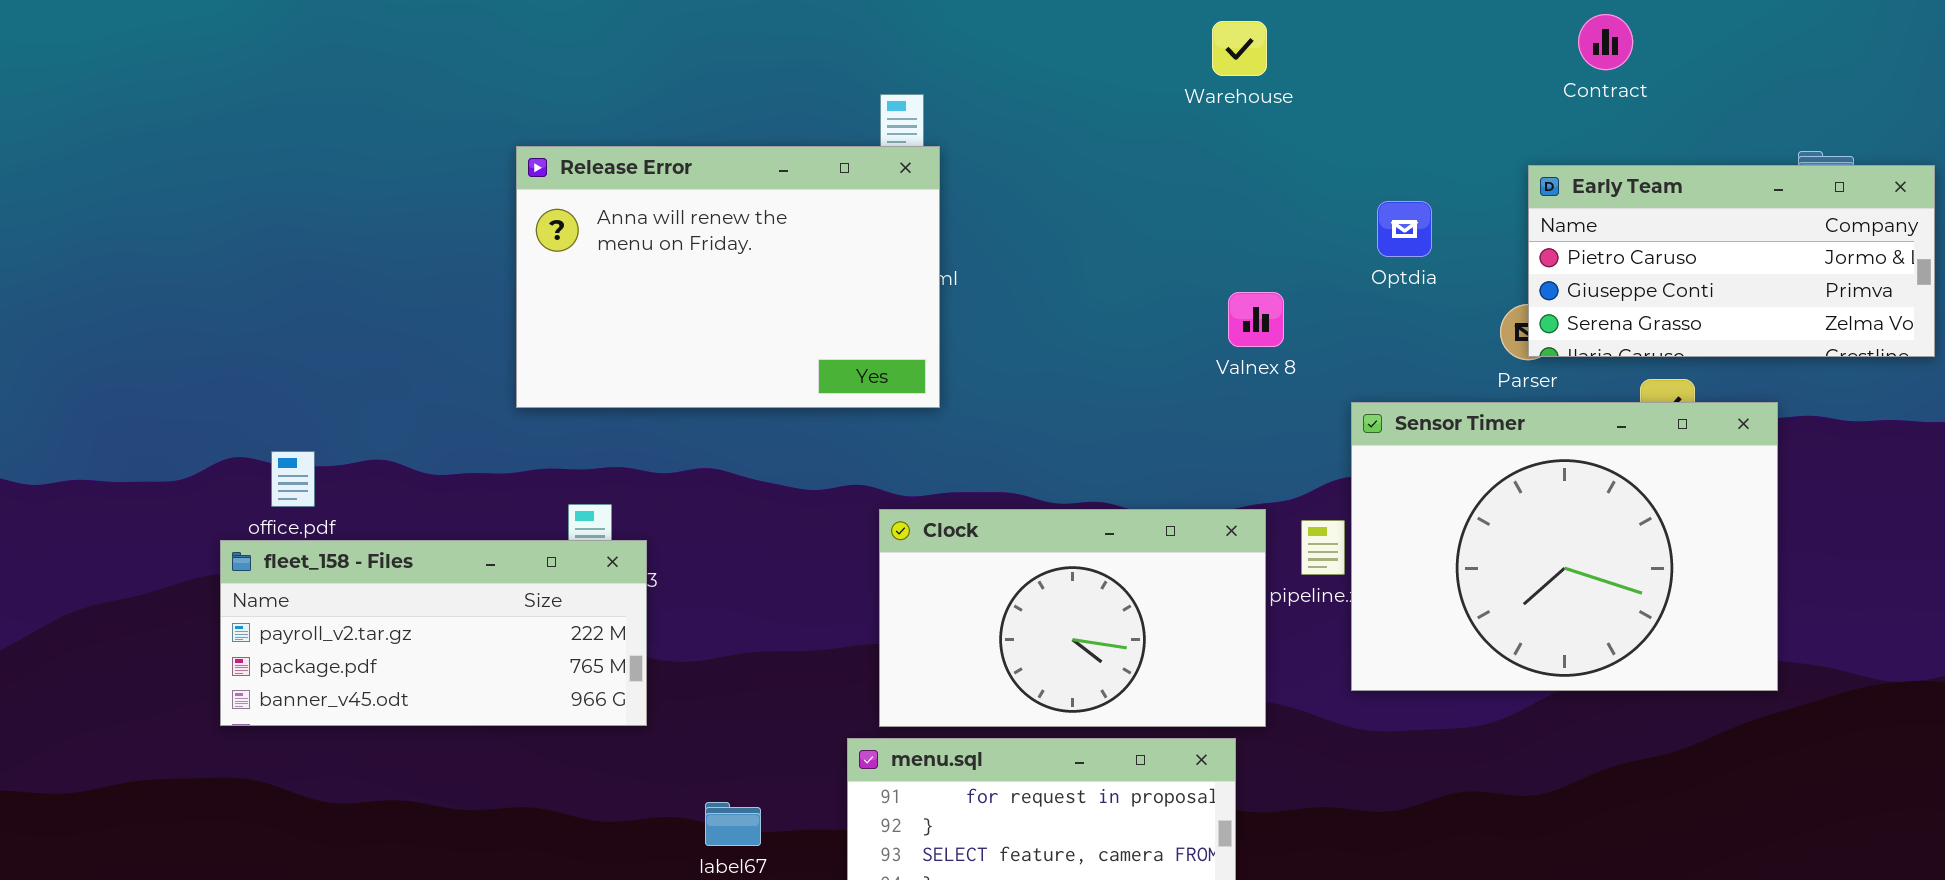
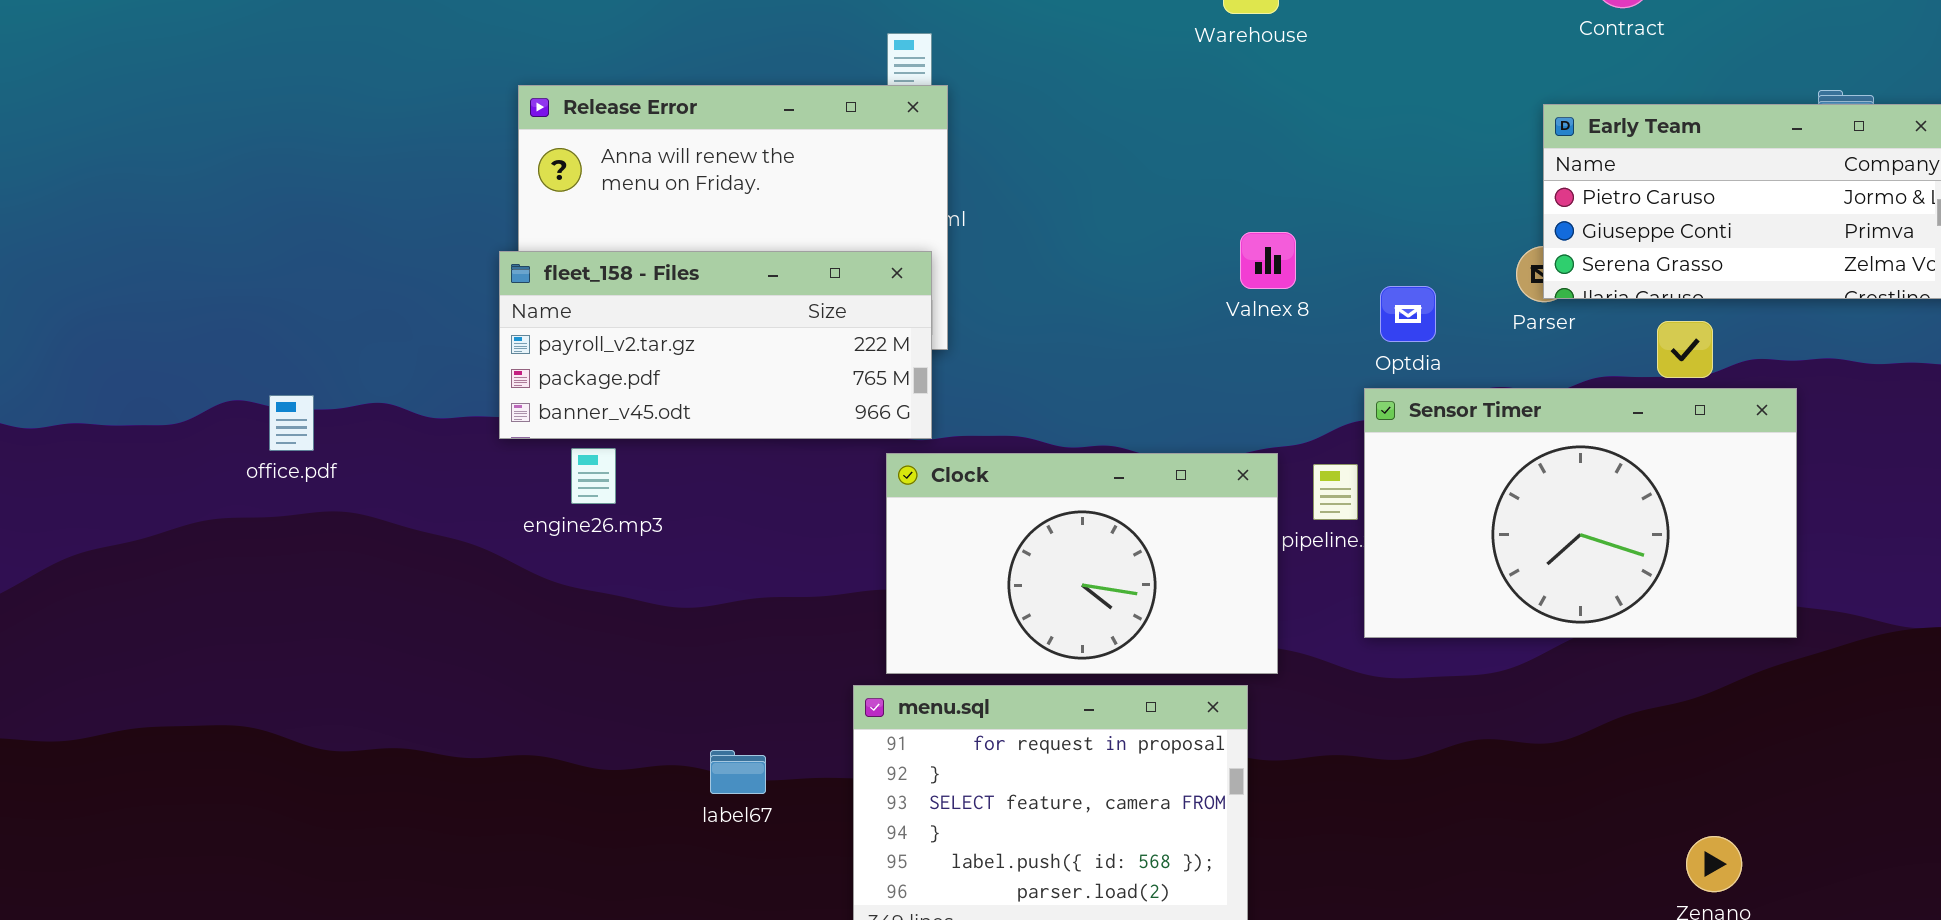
Optdia: [1377,201,1432,257] -> [1380,286,1436,342], moved
Sensor Timer: [1351,402,1778,691] -> [1364,388,1797,638], resized
fleet_158 - Files: [220,540,647,726] -> [499,251,932,439], moved

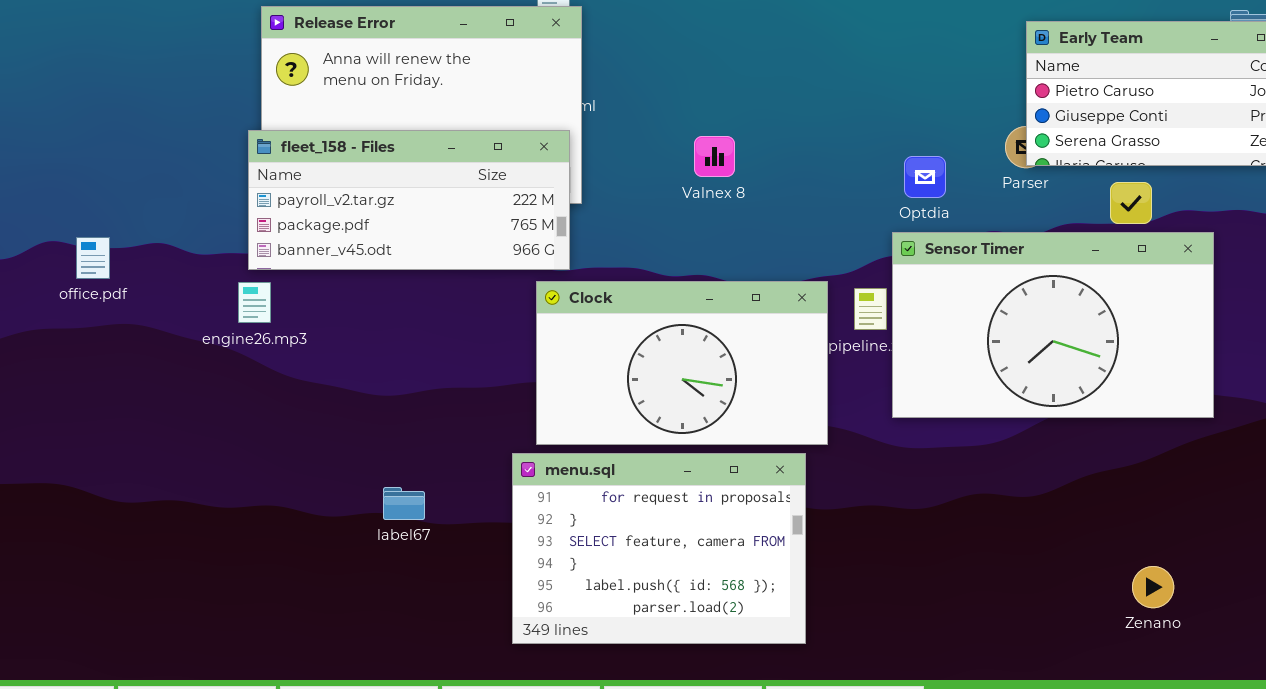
Valnex 8: [1240,232,1296,289] -> [694,136,735,177], moved
engine26.mp3: [571,448,616,504] -> [238,282,271,323], moved
label67: [710,750,766,794] -> [383,487,425,520], moved

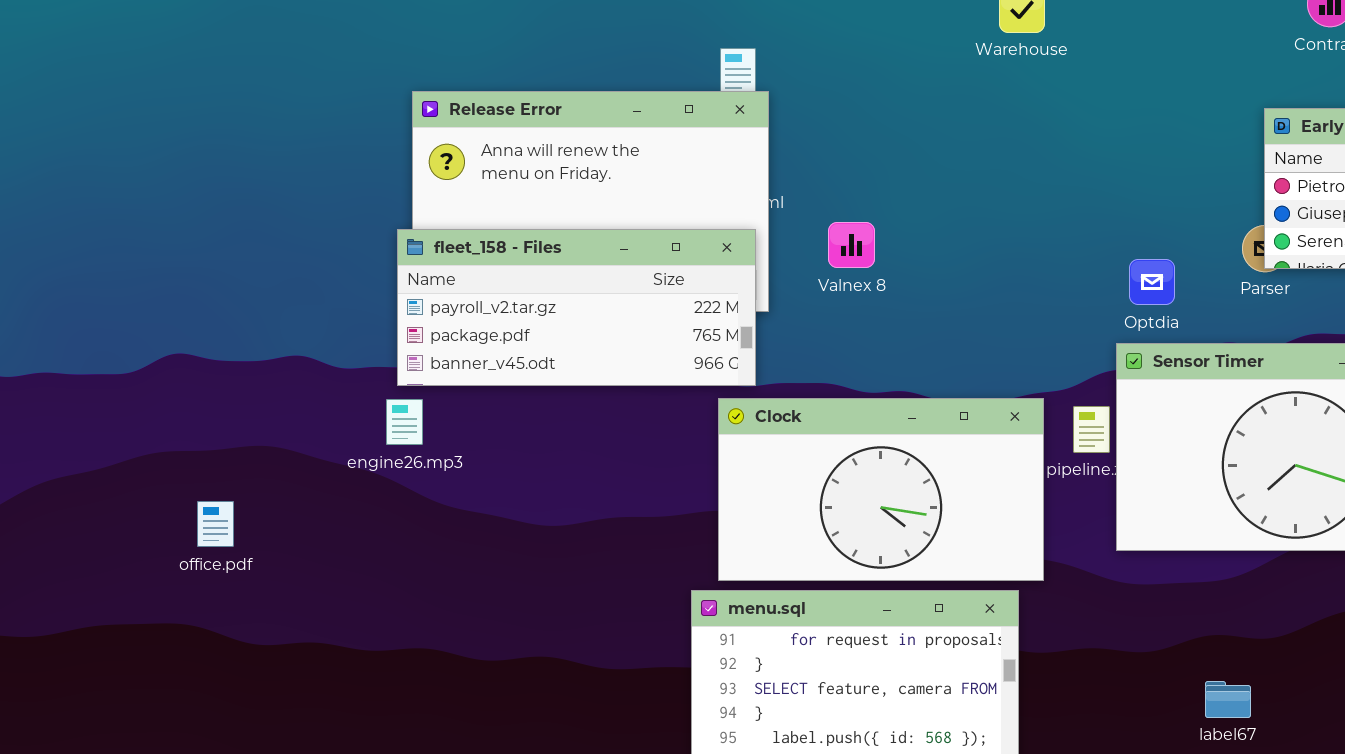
Valnex 8: [694,136,735,177] -> [828,222,875,268], moved
office.pdf: [76,237,110,279] -> [197,501,234,547], moved
label67: [383,487,425,520] -> [1205,681,1251,718], moved

